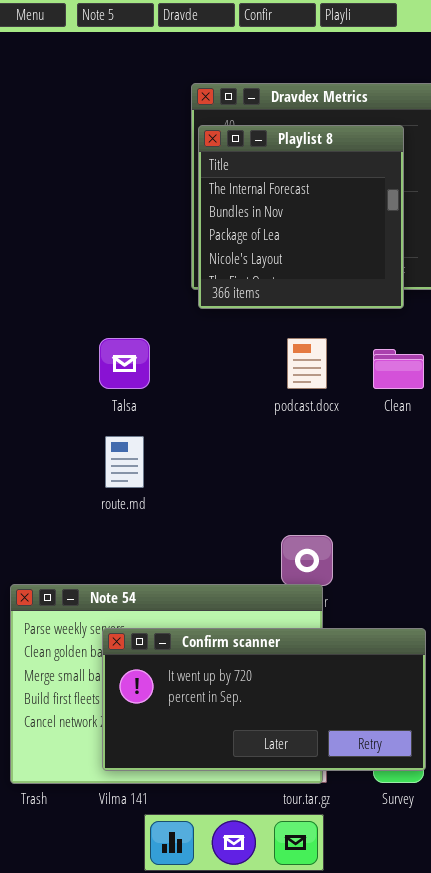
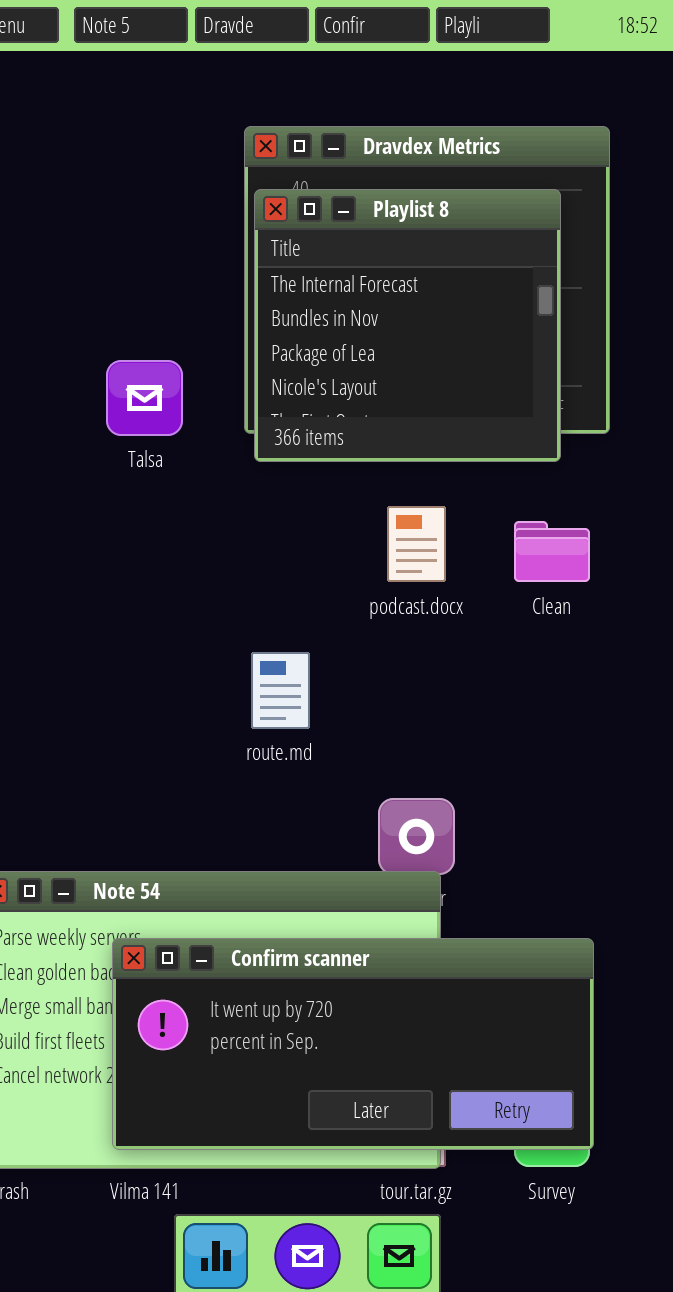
Talsa: [99,338,150,389] -> [106,360,183,436], moved
route.md: [105,436,144,488] -> [251,652,310,729], moved

